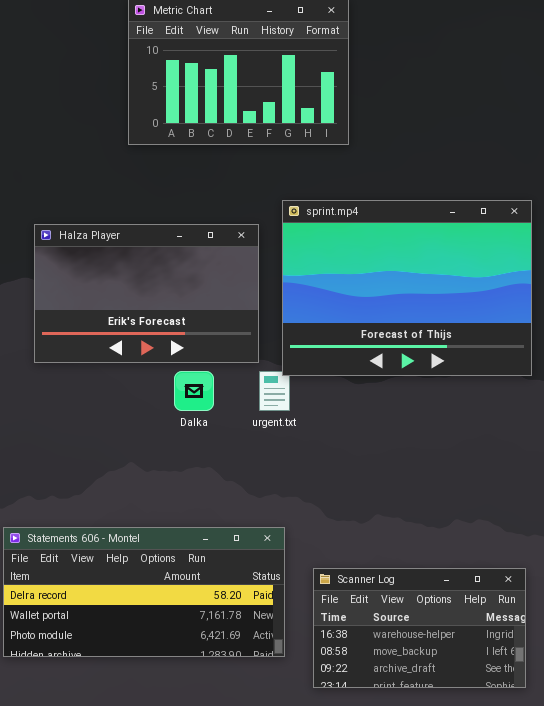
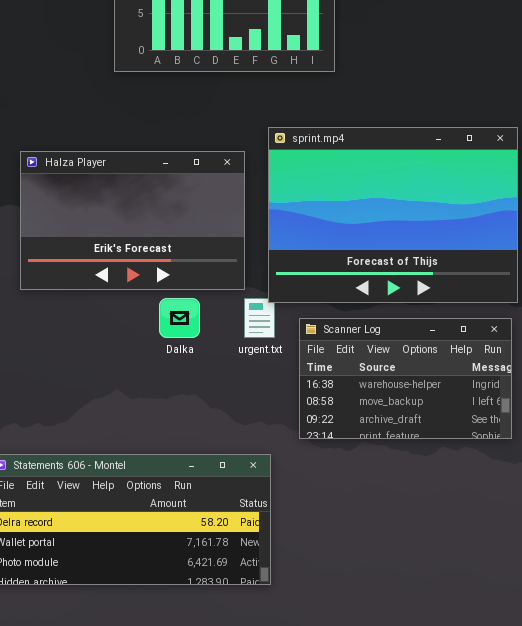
Scanner Log: [313,568,526,688] -> [299,318,512,439], moved

